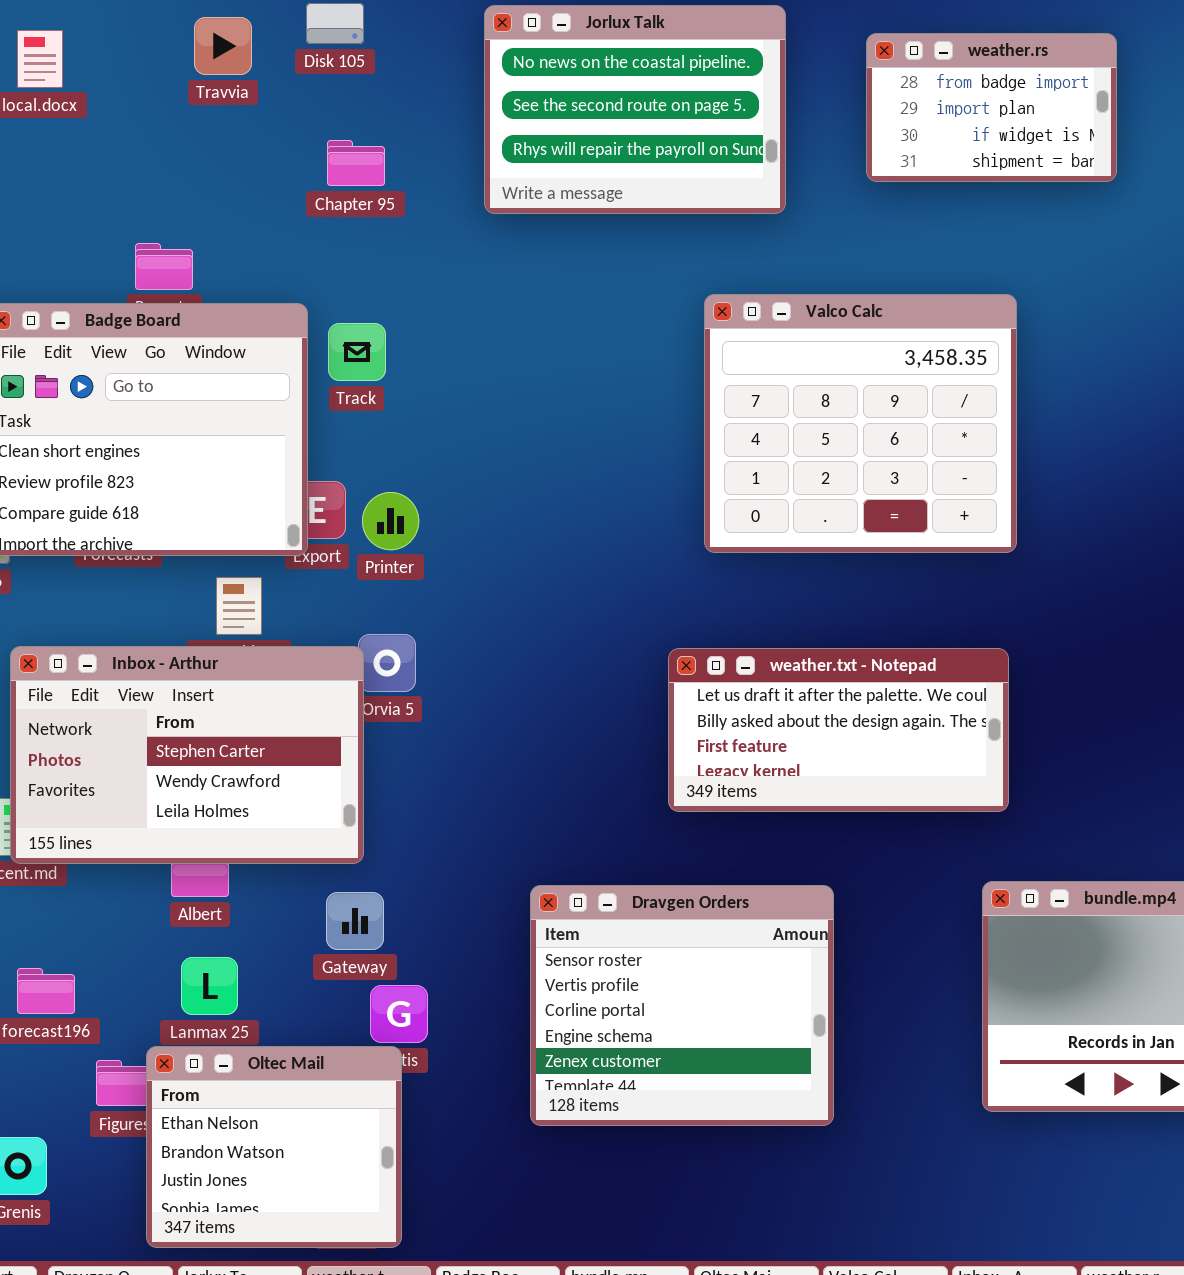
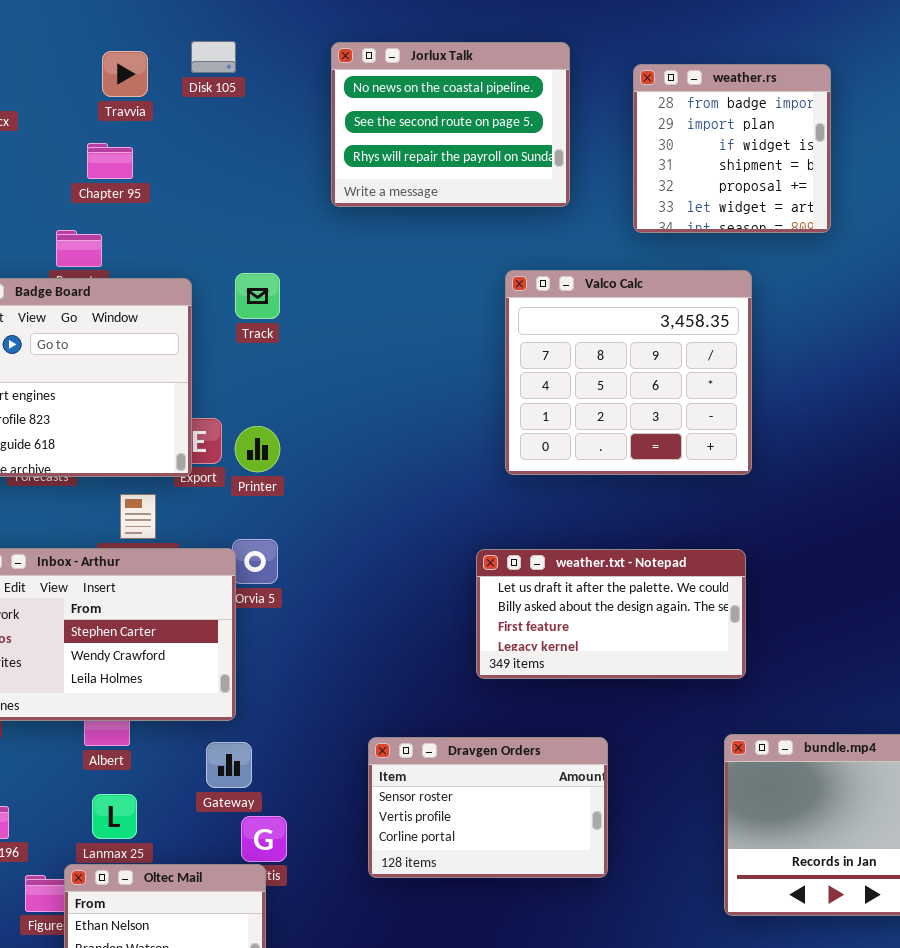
weather.rs: [866,33,1117,182] -> [633,64,831,233], resized
Chapter 95: [327,140,385,186] -> [87,143,133,179], moved
Track: [328,323,386,381] -> [235,273,280,319], moved
Dravgen Orders: [530,885,834,1126] -> [368,737,608,878], resized

